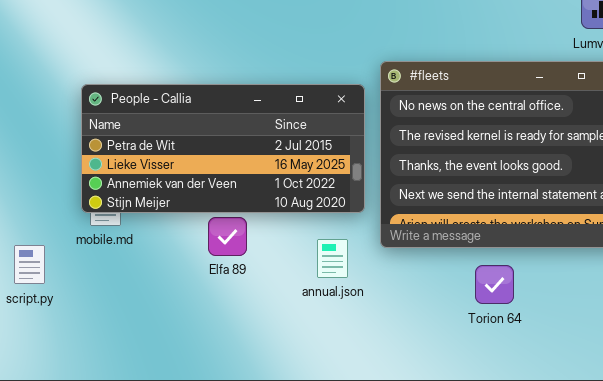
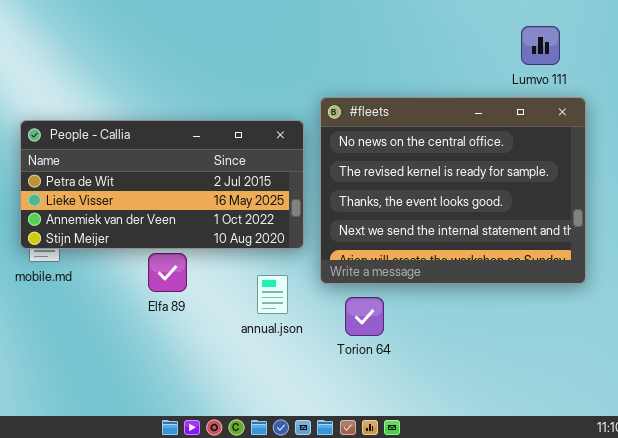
Torion 64: [475,265,514,304] -> [345,297,384,336], moved

